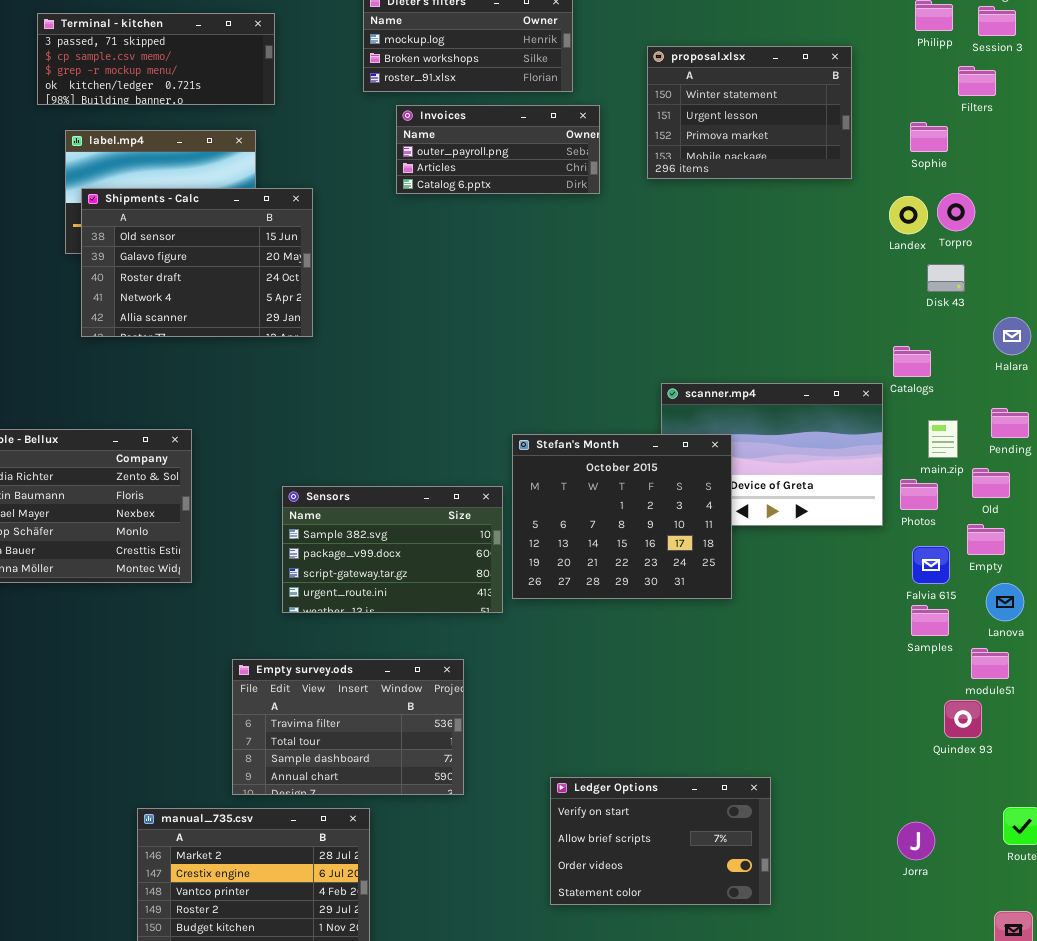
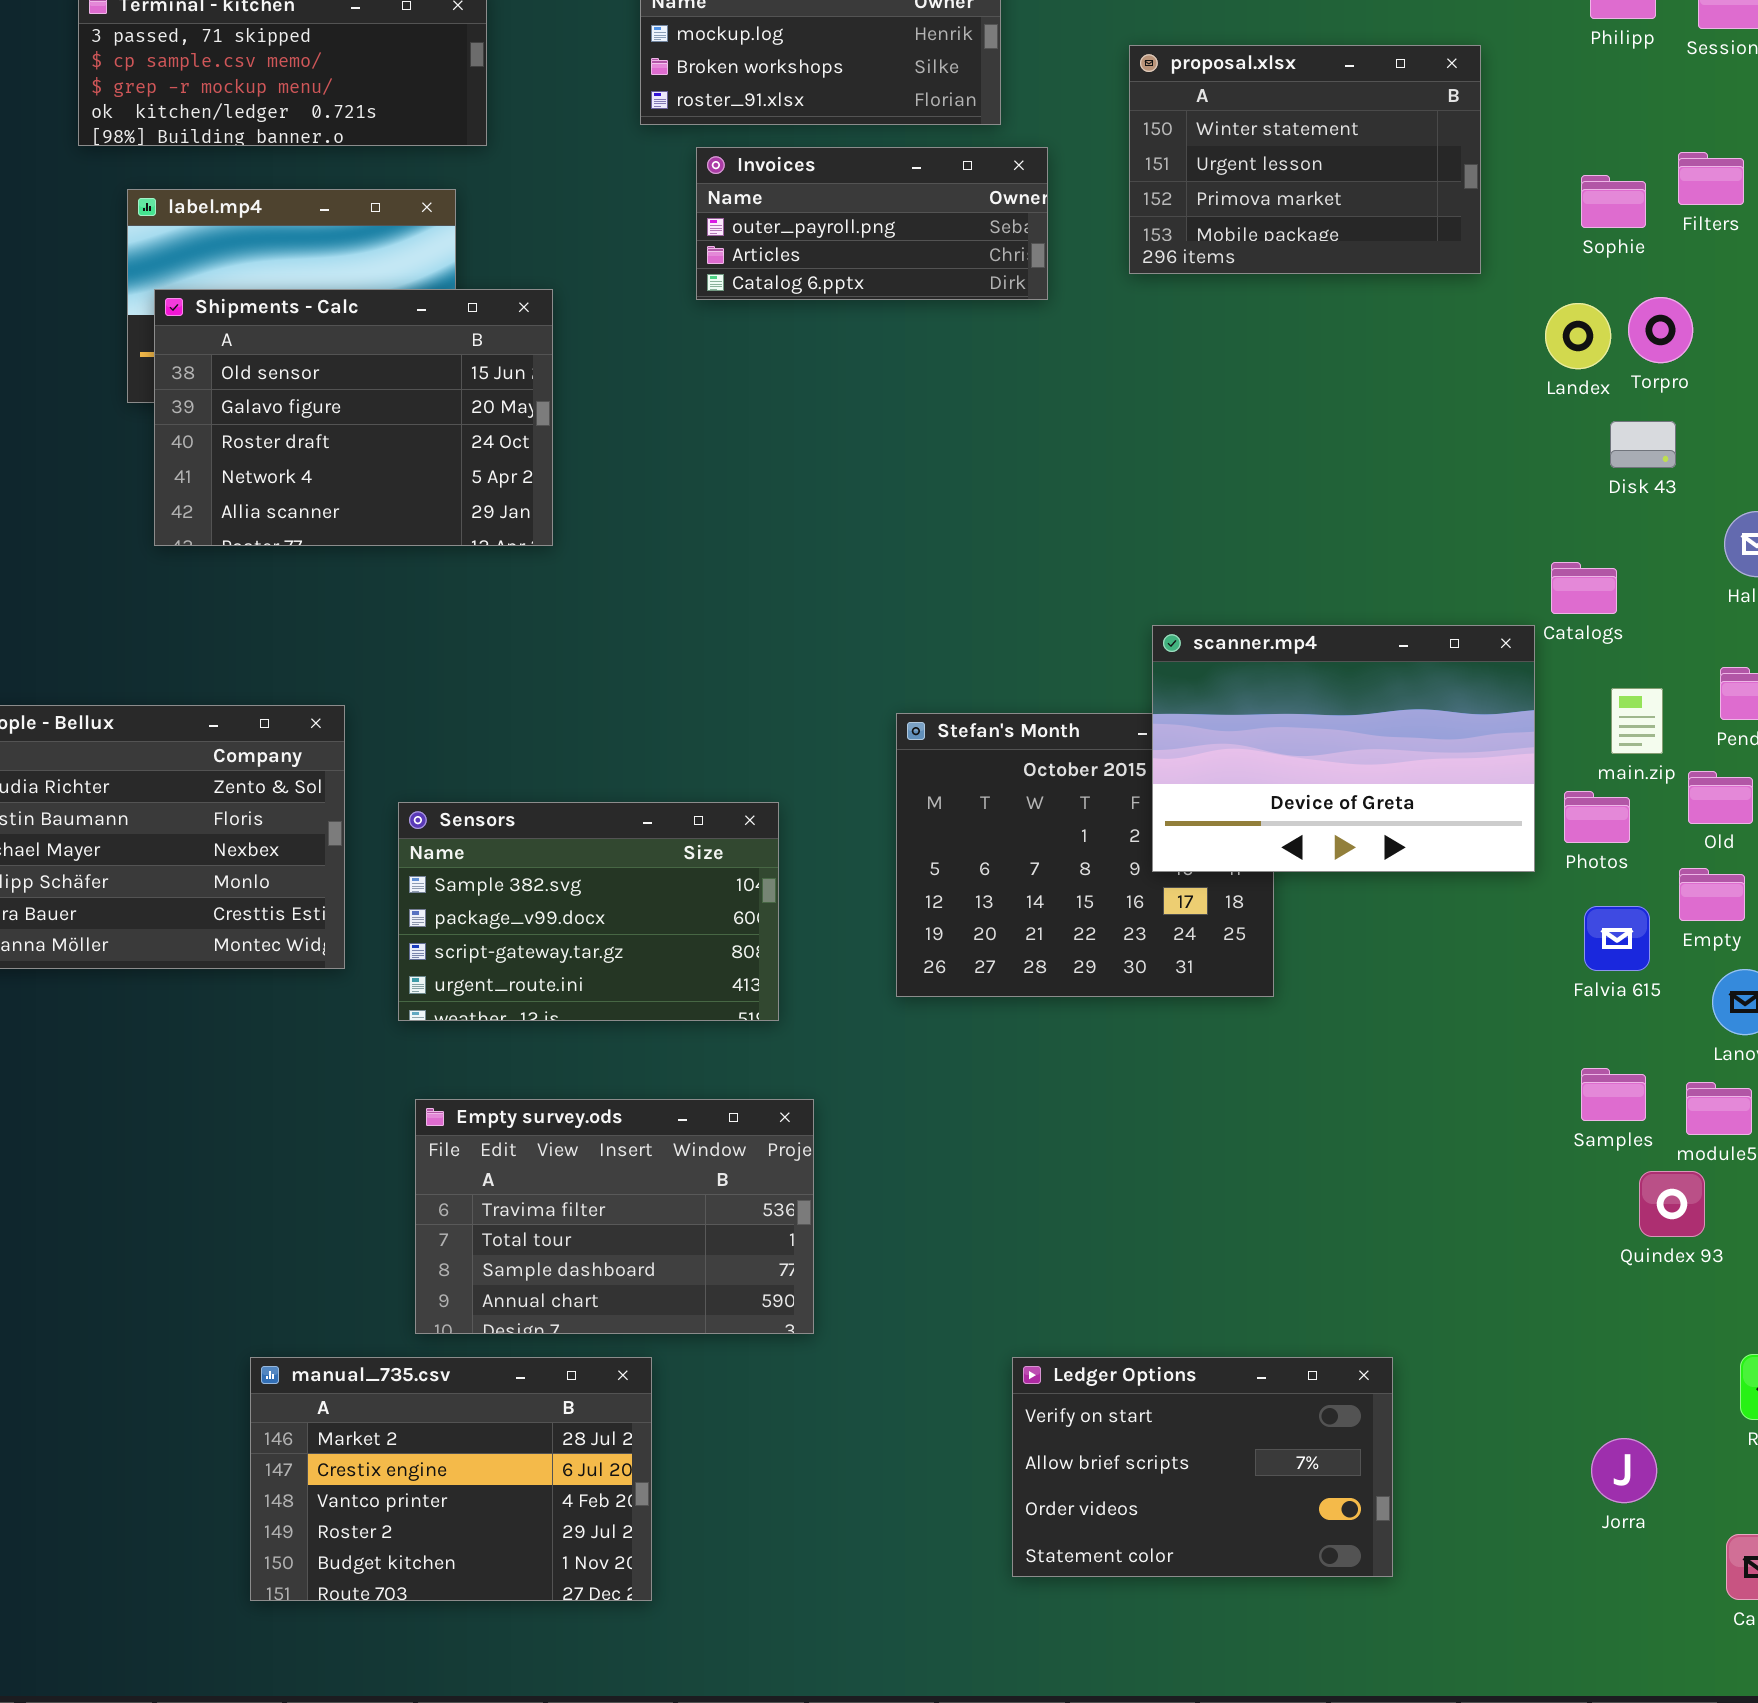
Filters: [958,66,996,96] -> [1678,152,1744,205], moved
scanner.mp4: [661,383,883,526] -> [1152,625,1535,872], raised
Sensors: [282,486,503,613] -> [398,802,779,1021], moved
Samples: [911,605,949,636] -> [1581,1068,1646,1121], moved
Ledger Options: [550,777,771,905] -> [1012,1357,1393,1577], moved
Jorra: [897,822,935,860] -> [1591,1438,1657,1503], moved

